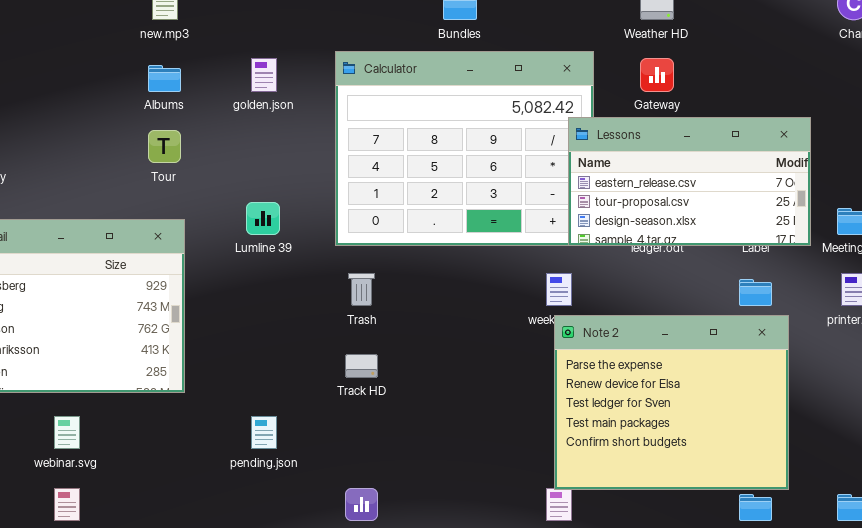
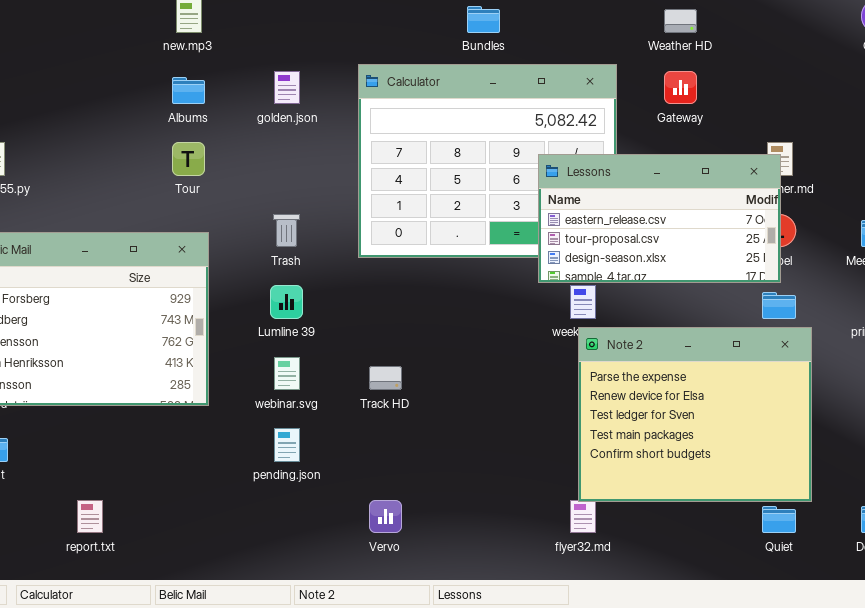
Lessons: [568,117,811,246] -> [538,154,781,283], moved
Lumline 39: [246,202,280,235] -> [270,285,303,319], moved
Trash: [348,273,375,306] -> [273,214,300,247], moved
webinar.svg: [54,416,80,449] -> [274,357,300,390], moved

